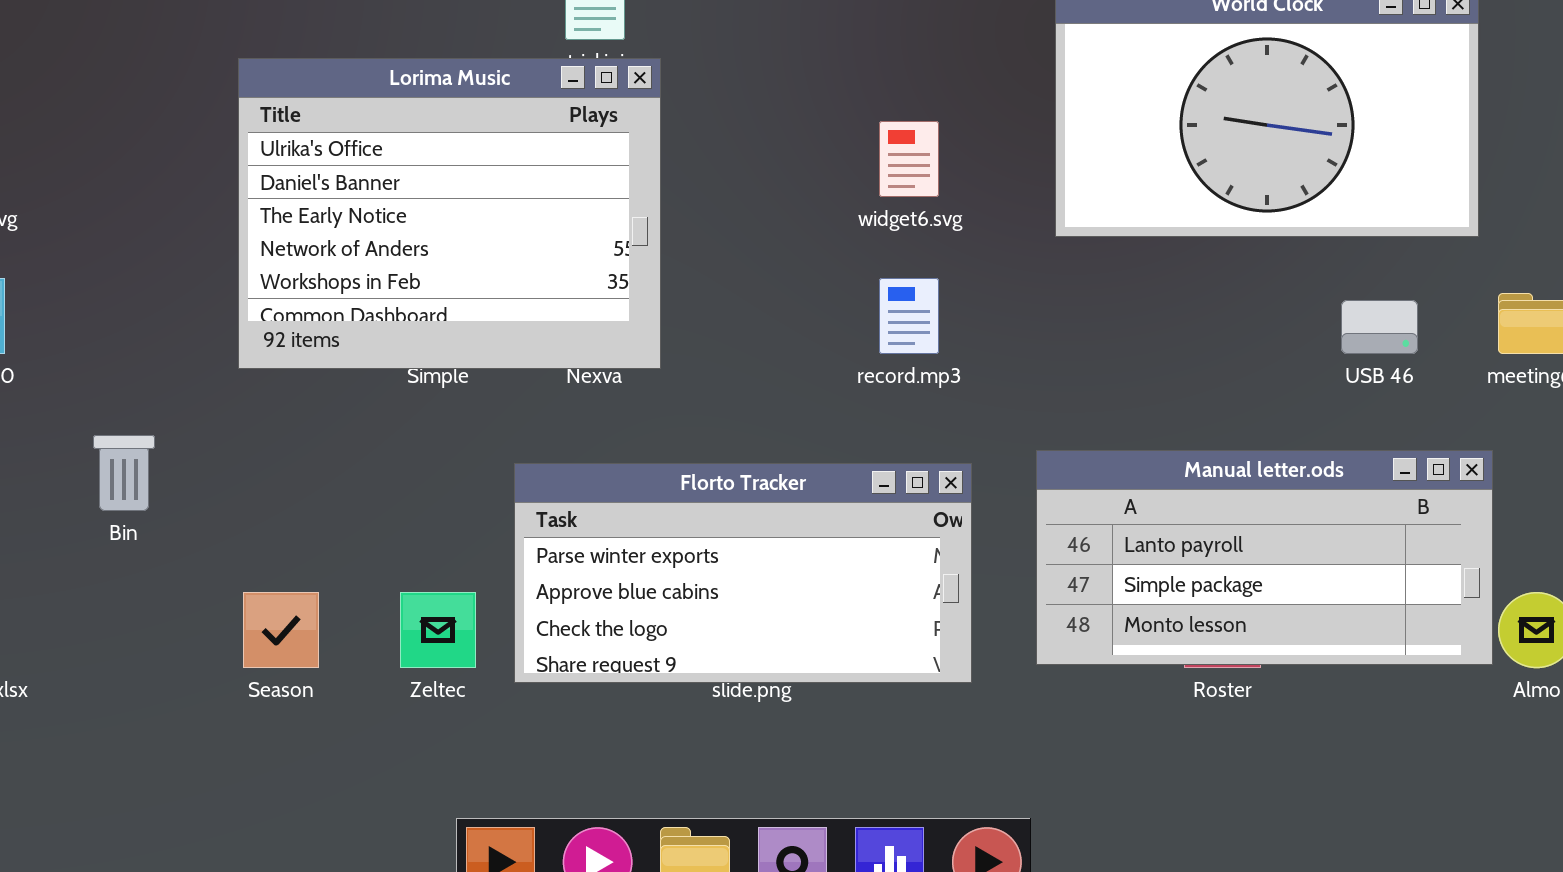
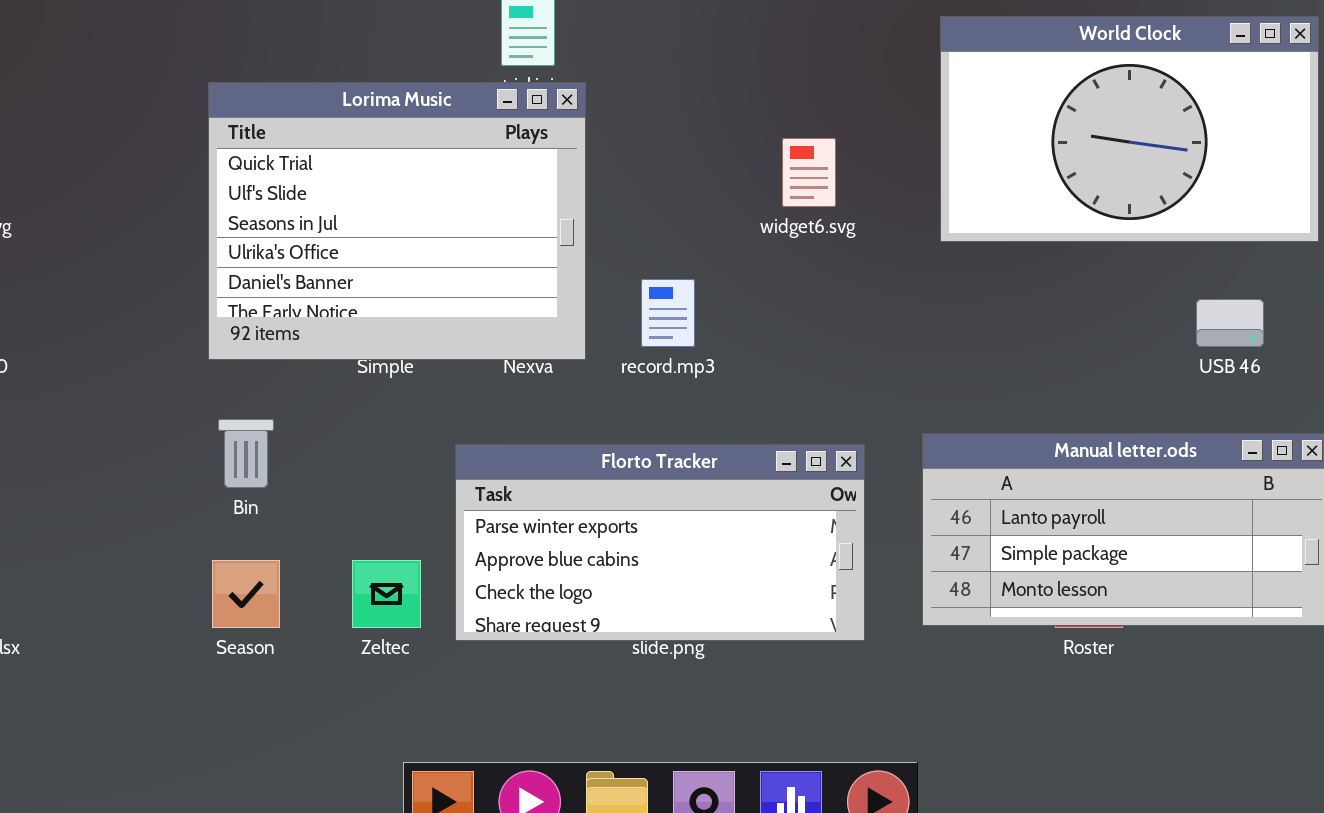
Lorima Music: [238,58,661,369] -> [208,82,586,360], scrolled up 3 rows
record.mp3: [879,278,939,354] -> [641,279,695,347], moved
Bin: [93,435,155,511] -> [218,419,274,488], moved

